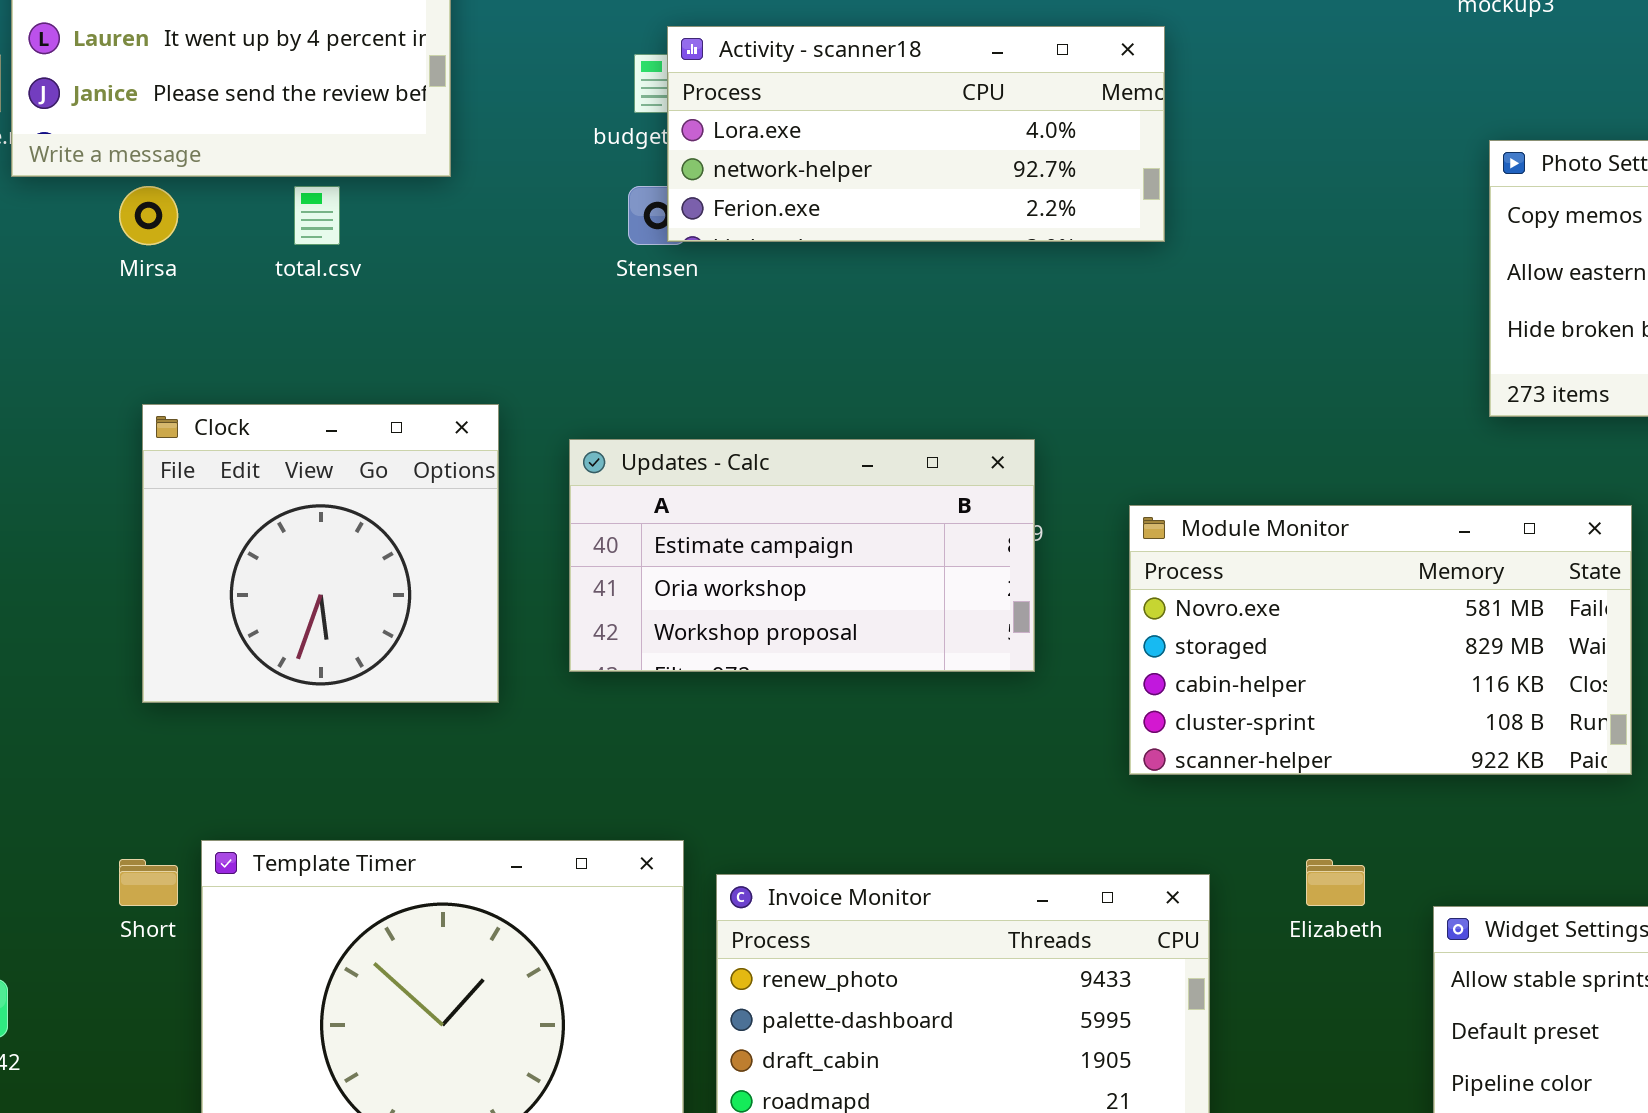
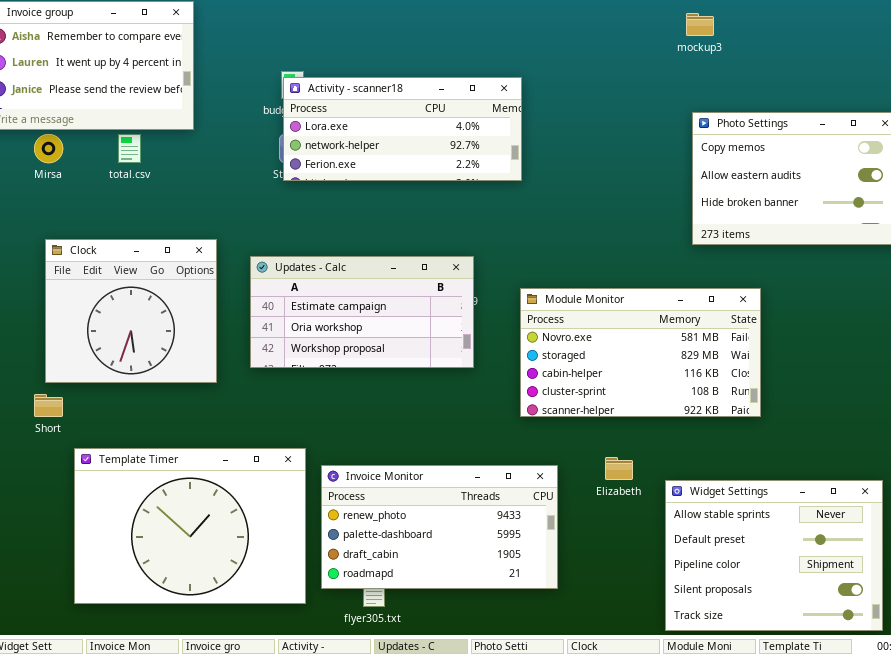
Activity - scanner18: [667,26,1165,242] -> [283,77,522,181], moved
Short: [119,859,178,906] -> [34,394,63,417], moved

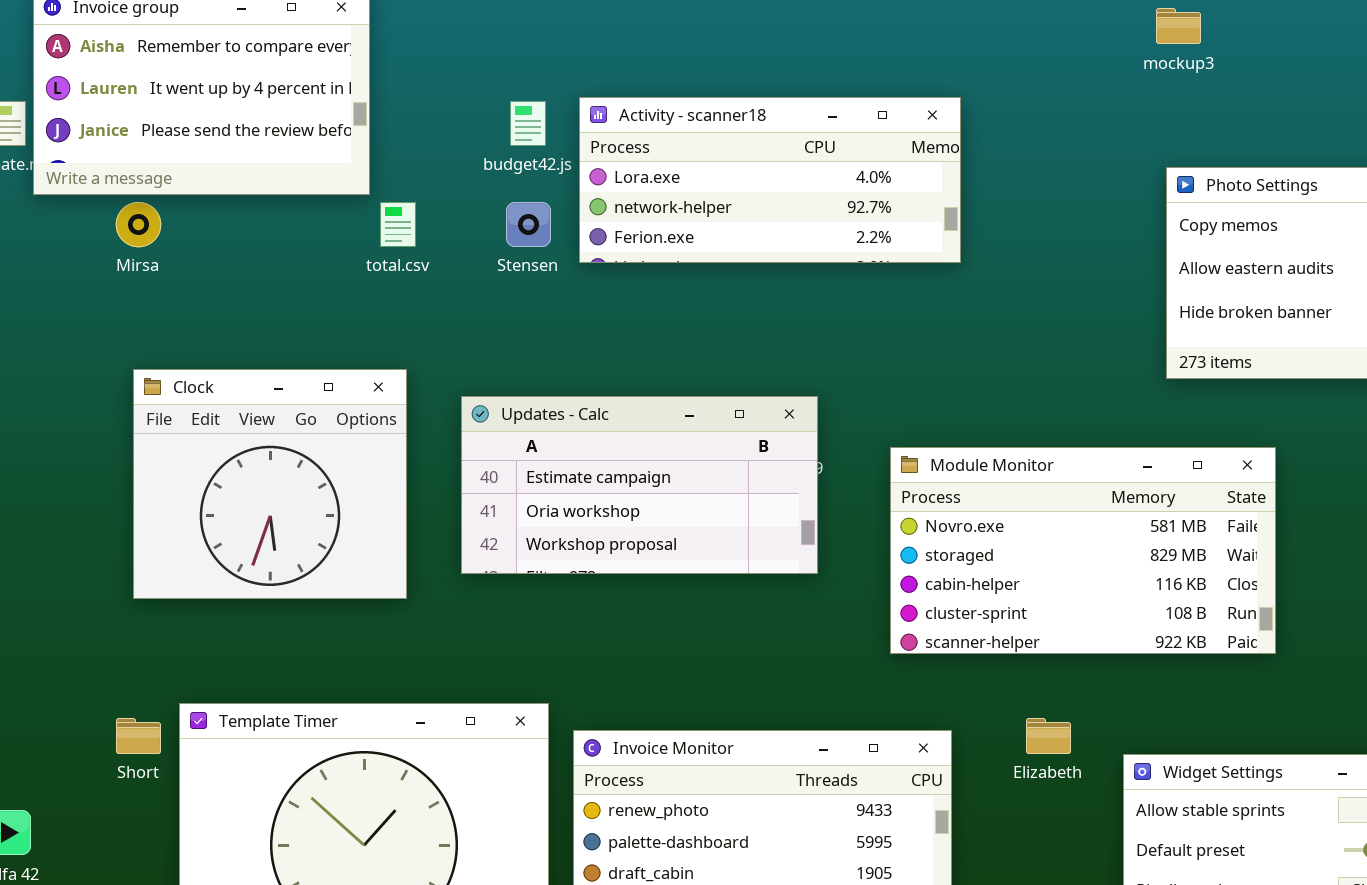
Activity - scanner18: [283,77,522,181] -> [579,97,961,263], moved
total.csv: [118,134,141,163] -> [380,202,416,247], moved
Short: [34,394,63,417] -> [116,718,161,754], moved

